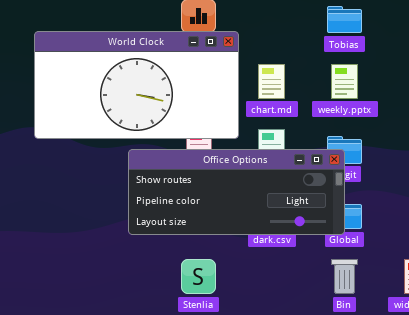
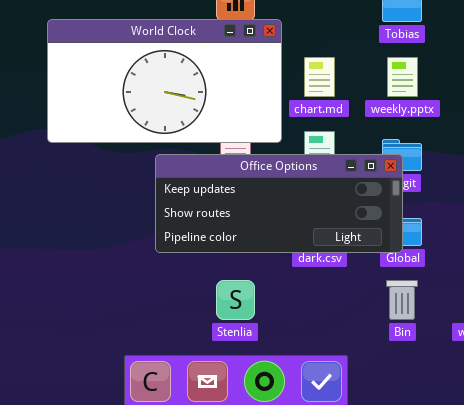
Office Options: [128,149,345,235] -> [155,154,403,253], scrolled up 1 row

